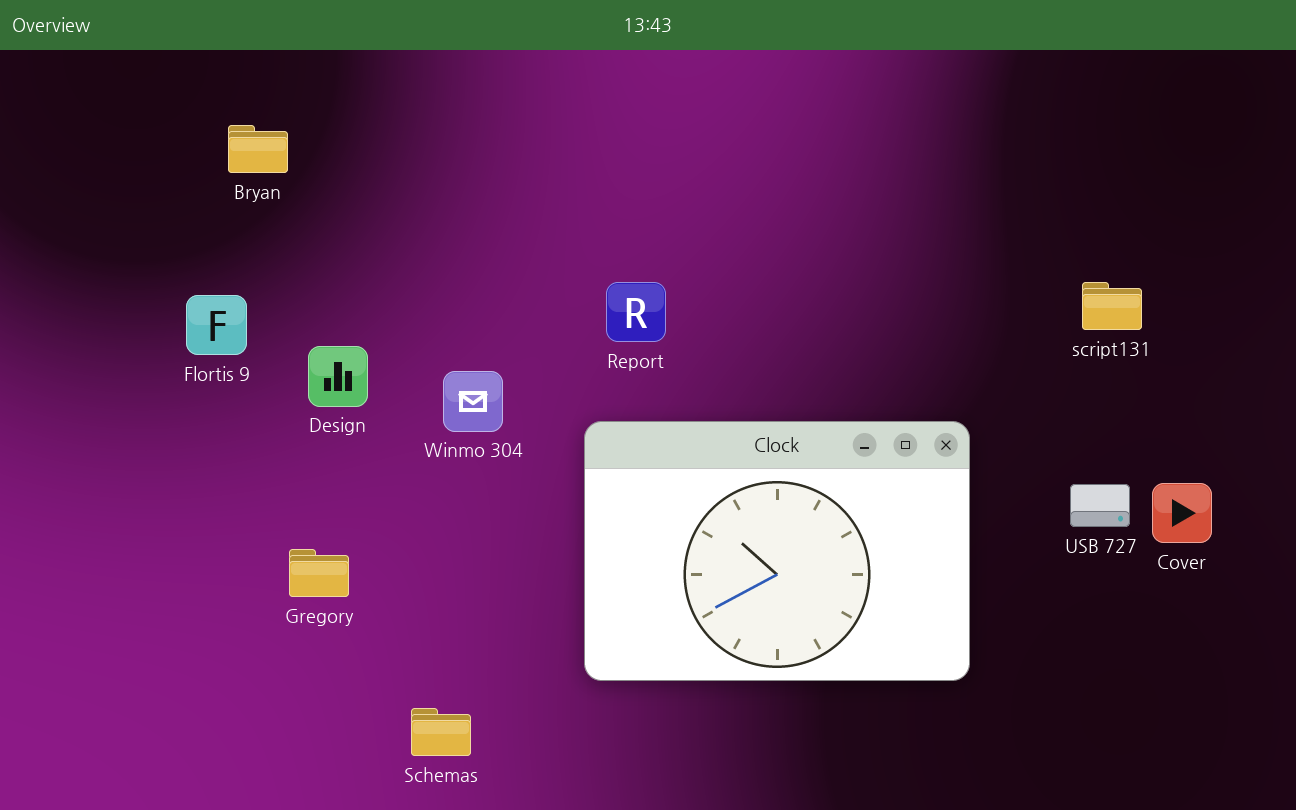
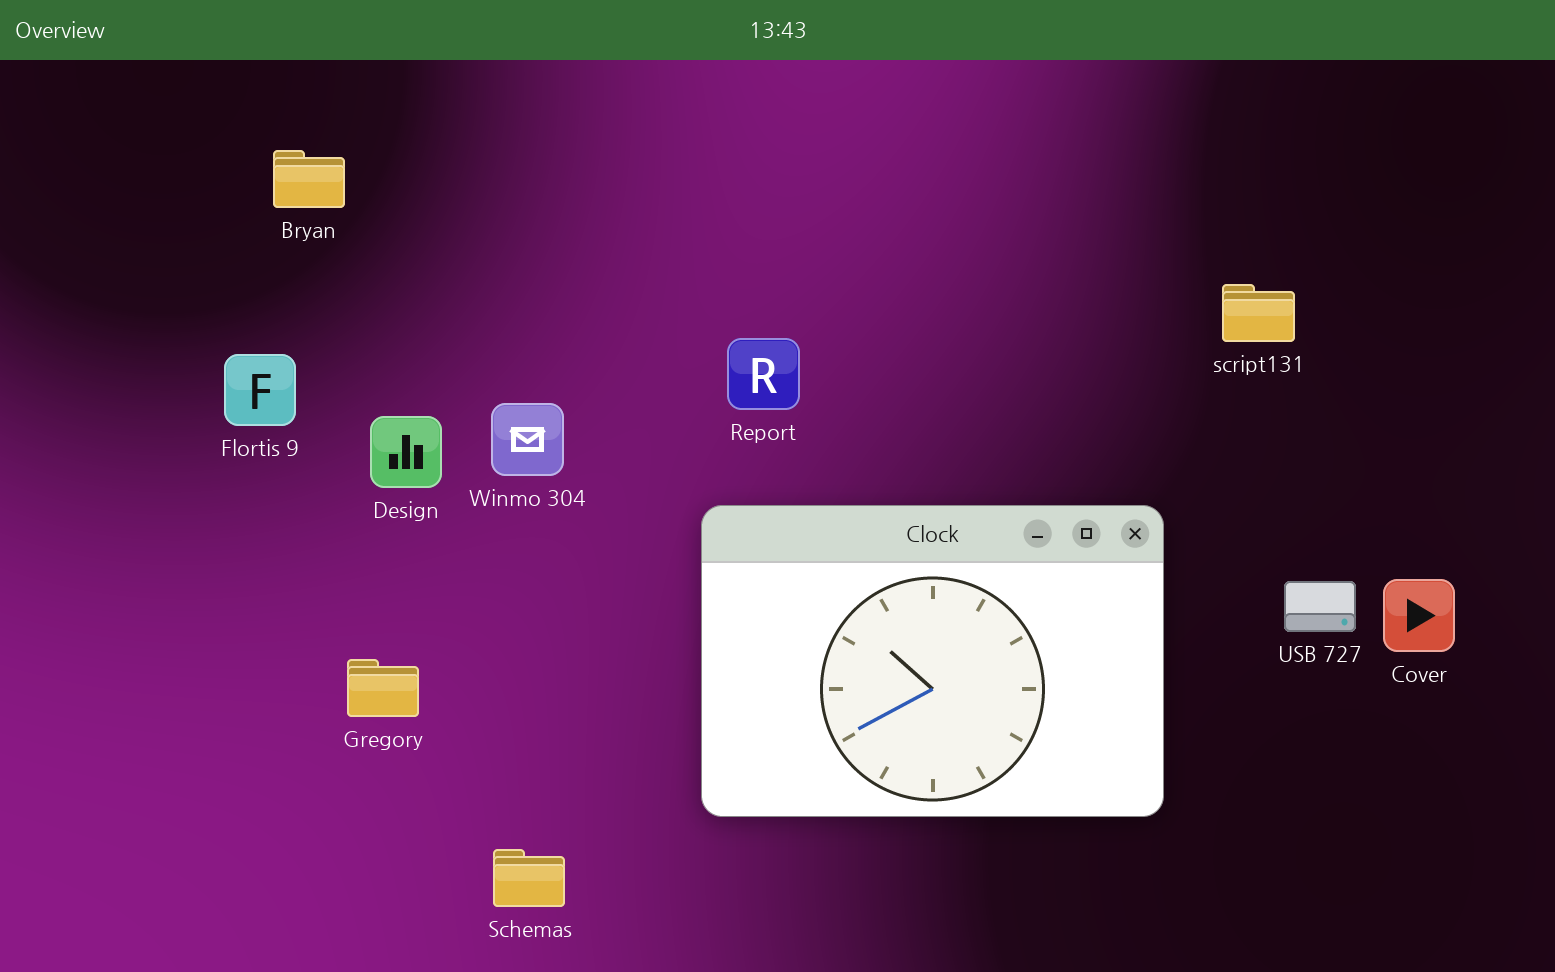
script131: [1082,282,1142,330] -> [1222,284,1295,342], moved
Winmo 304: [443,371,503,432] -> [491,403,564,476], moved

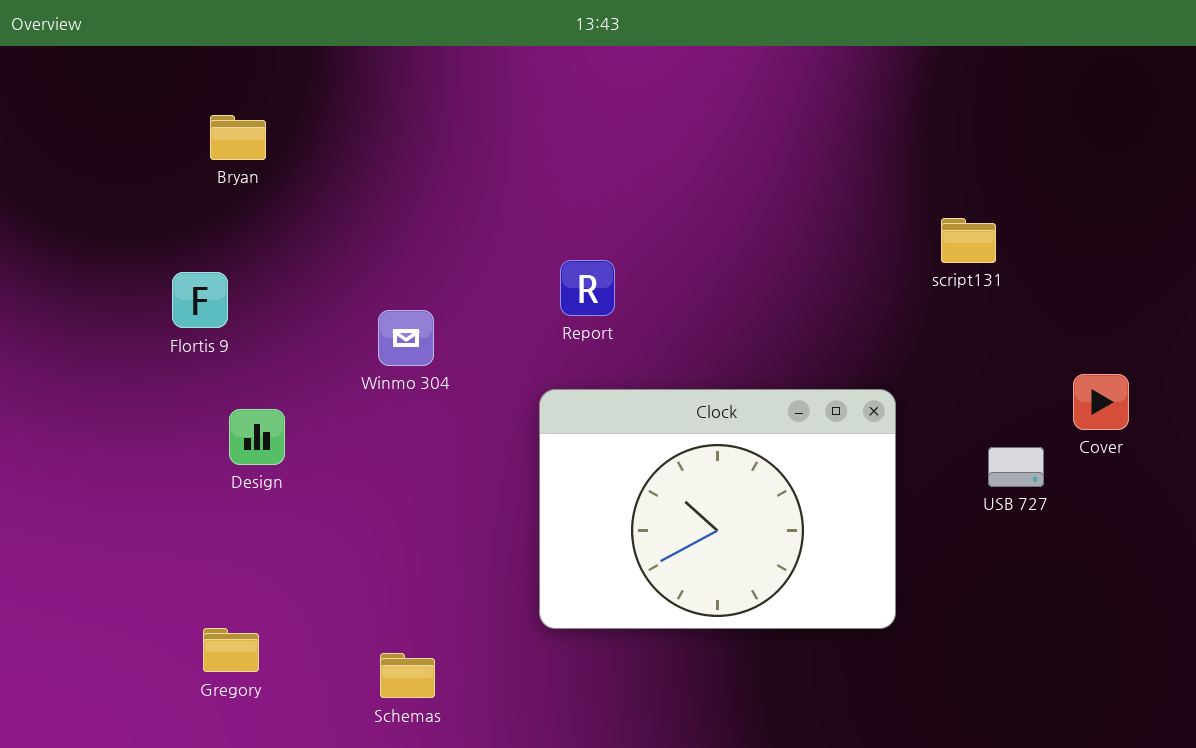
Design: [370,416,442,488] -> [229,409,285,465], moved
Cover: [1383,579,1455,652] -> [1073,374,1129,430], moved
Gregory: [347,659,419,717] -> [203,628,259,672], moved

